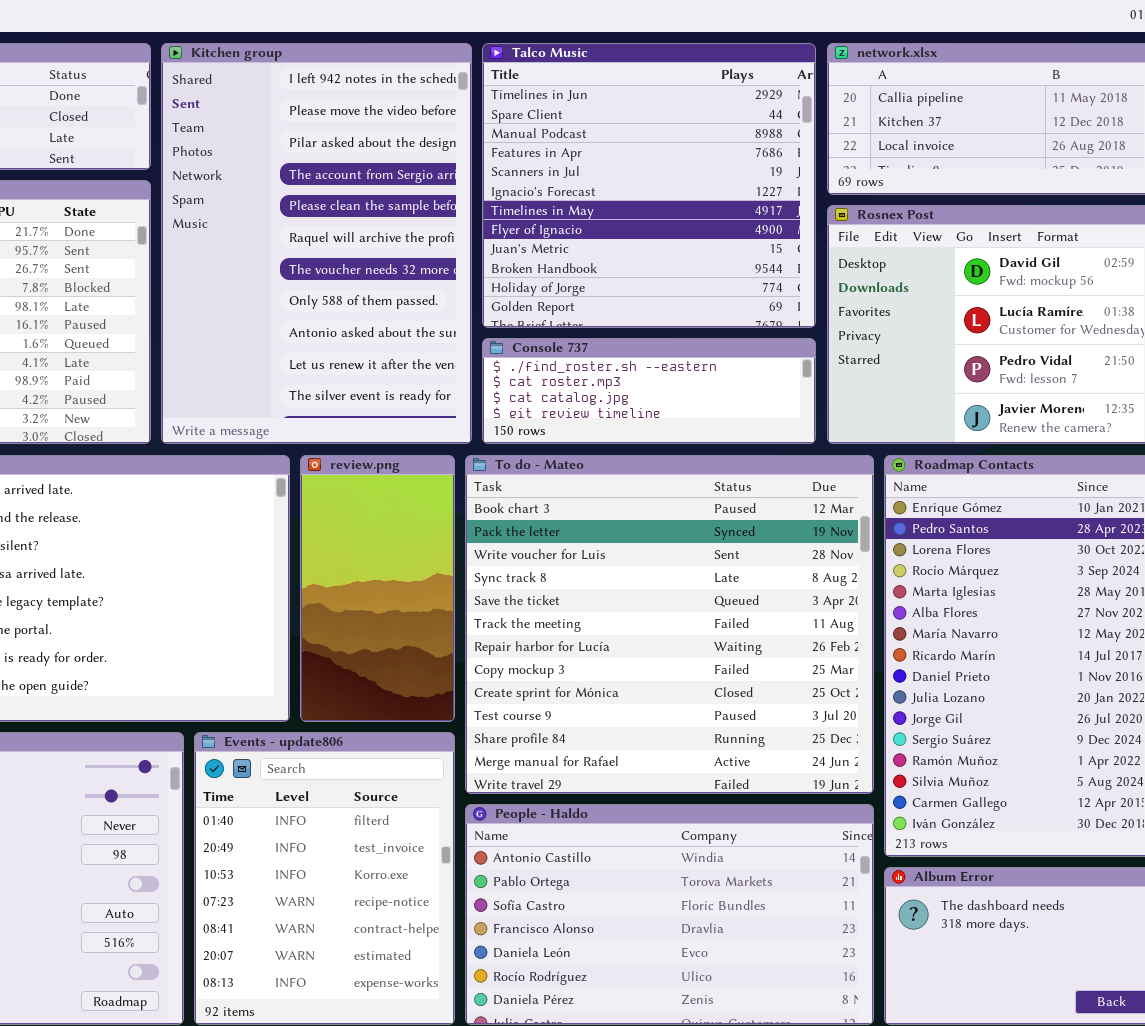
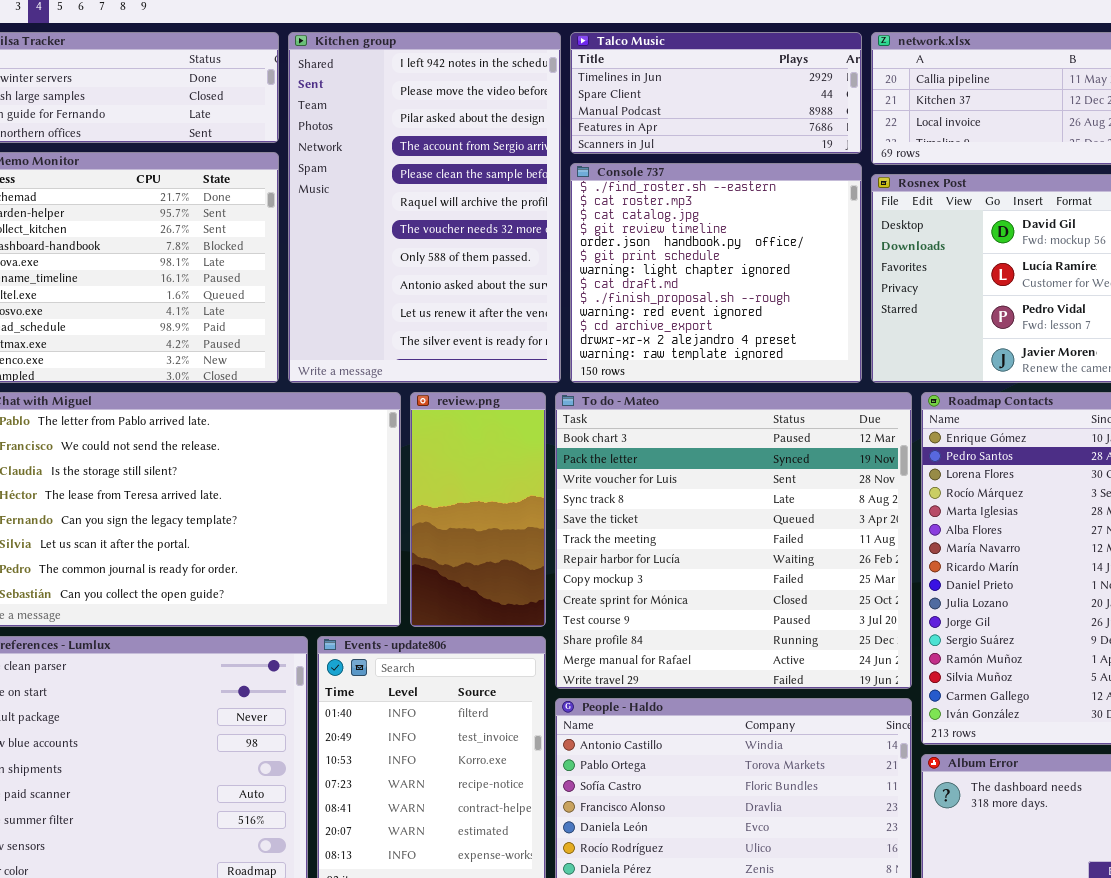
Talco Music: [482,43,816,328] -> [570,32,862,154], resized
Console 737: [482,338,816,444] -> [570,163,862,383], resized

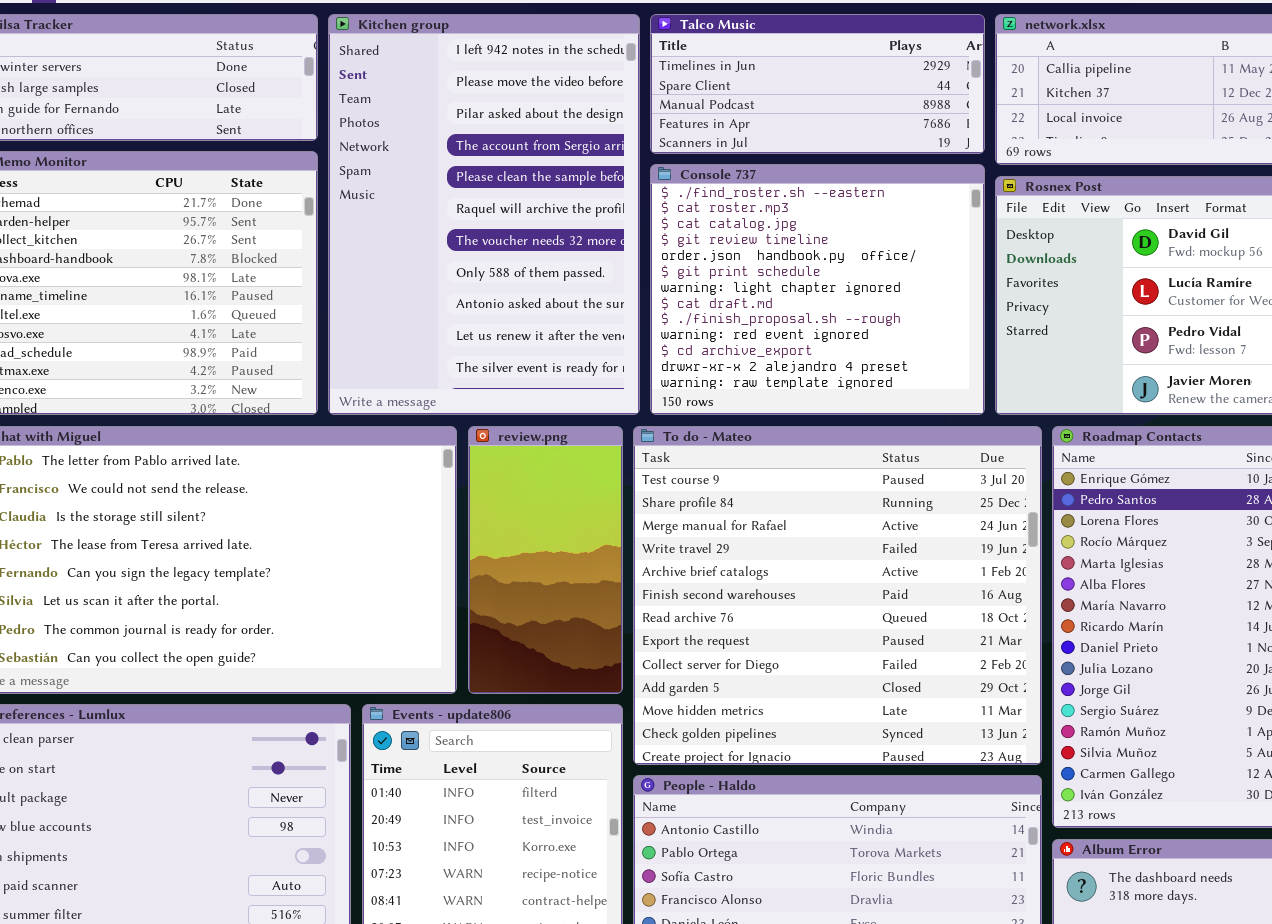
To do - Mateo: [555,392,912,689] -> [633,426,1042,765], scrolled down 9 rows

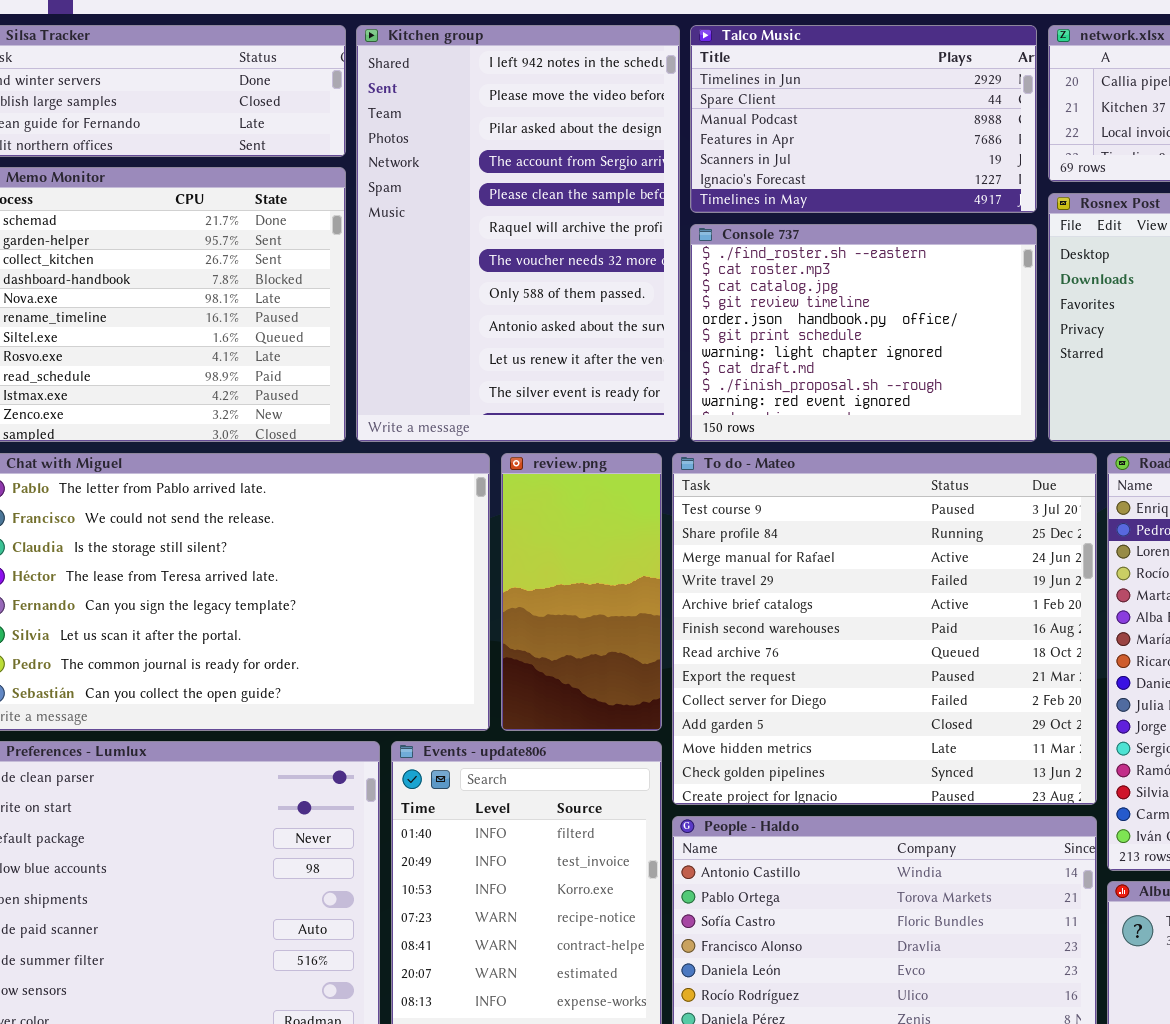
Talco Music: [650,14,985,154] -> [690,25,1037,213], resized
Console 737: [650,164,985,415] -> [690,224,1037,442], resized

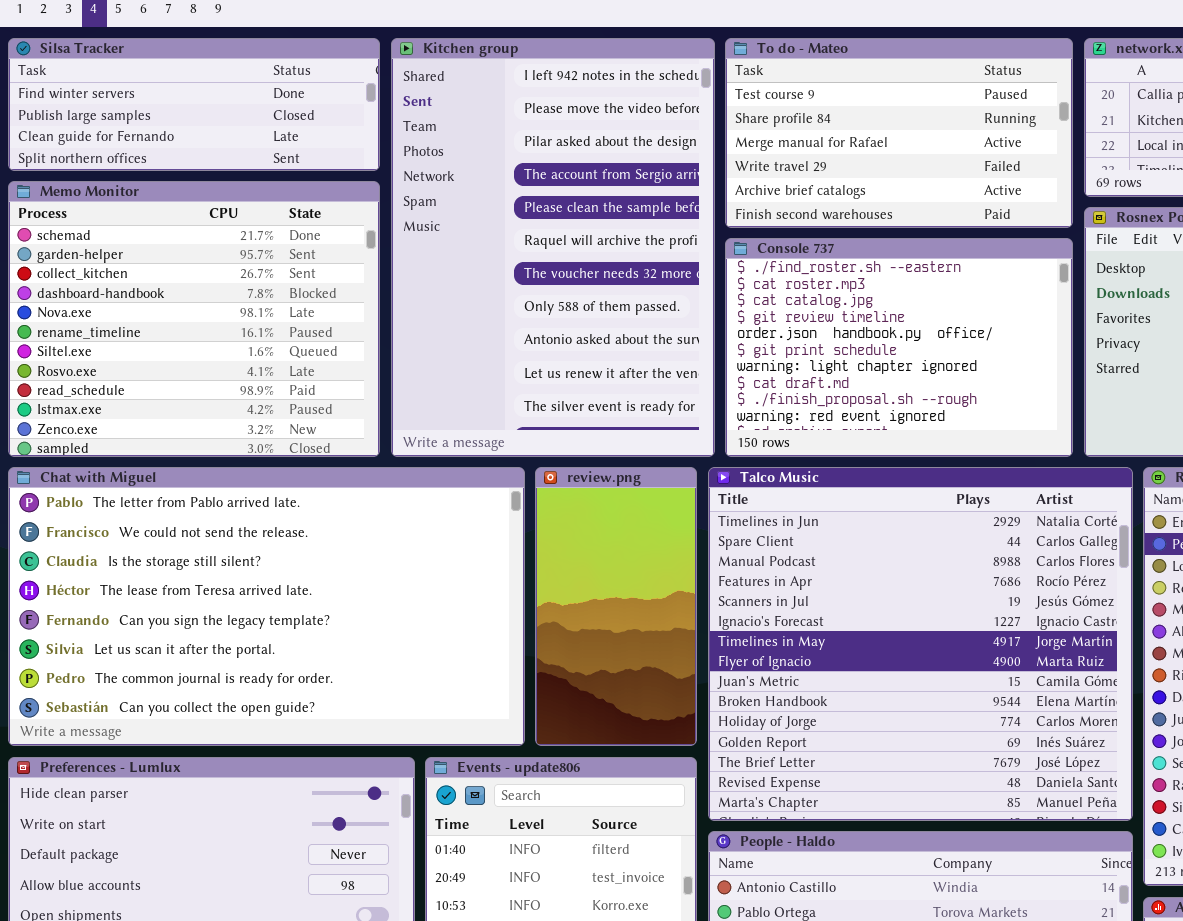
Talco Music: [690,25,1037,213] -> [708,467,1133,821], moved, resized
To do - Mateo: [672,453,1097,805] -> [725,38,1073,228], moved, resized

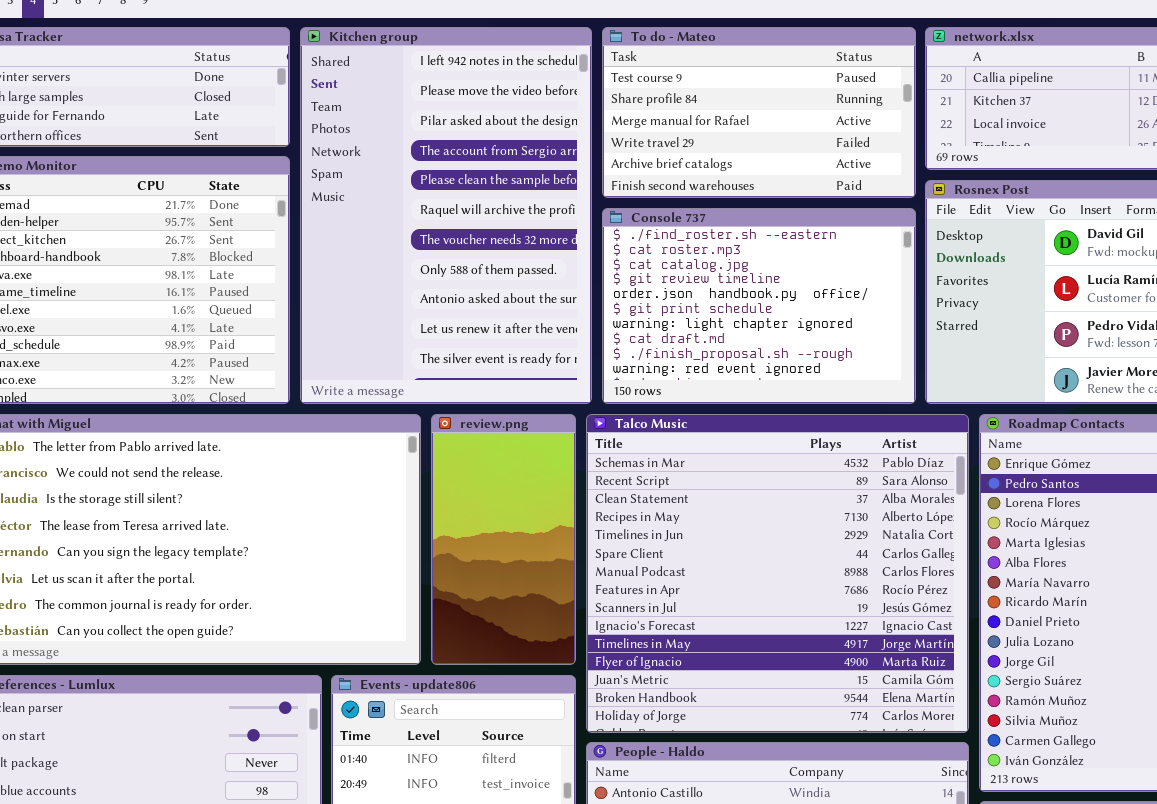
Talco Music: [708,467,1133,821] -> [586,414,969,733], scrolled up 4 rows

